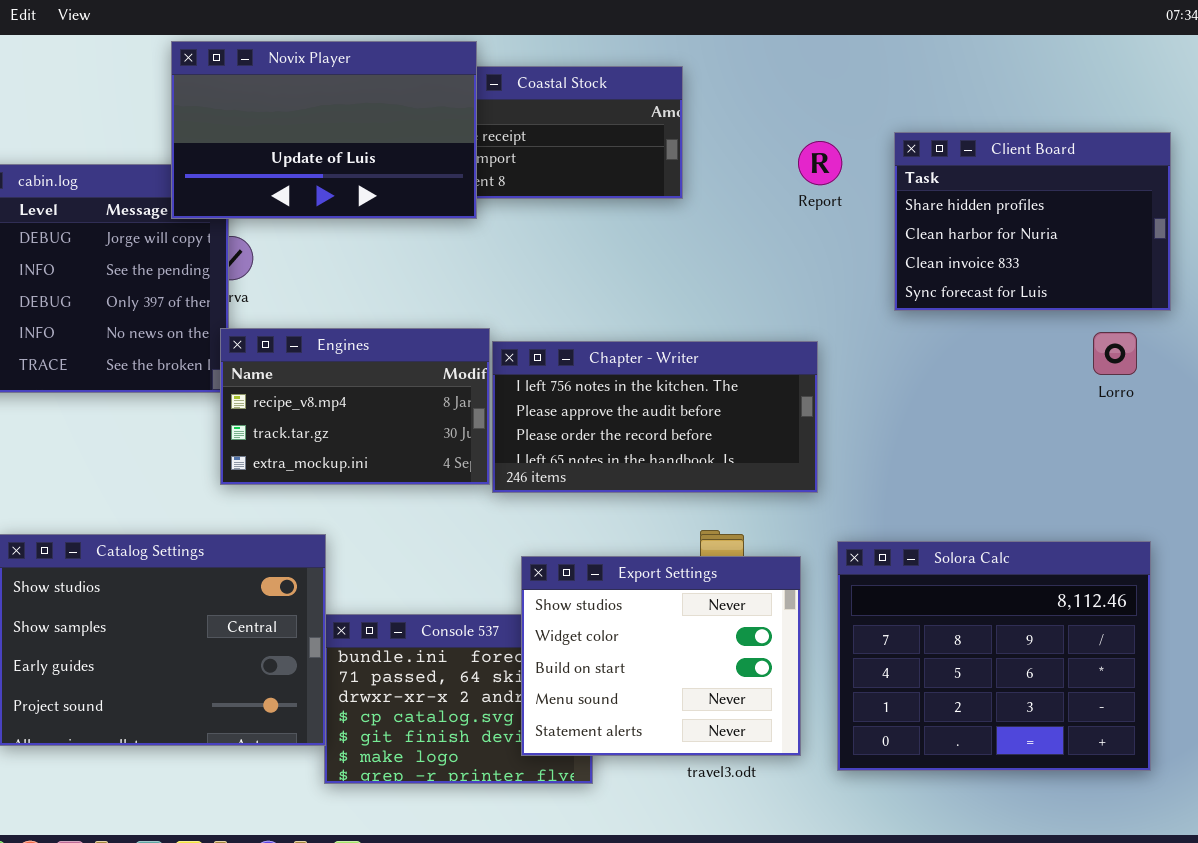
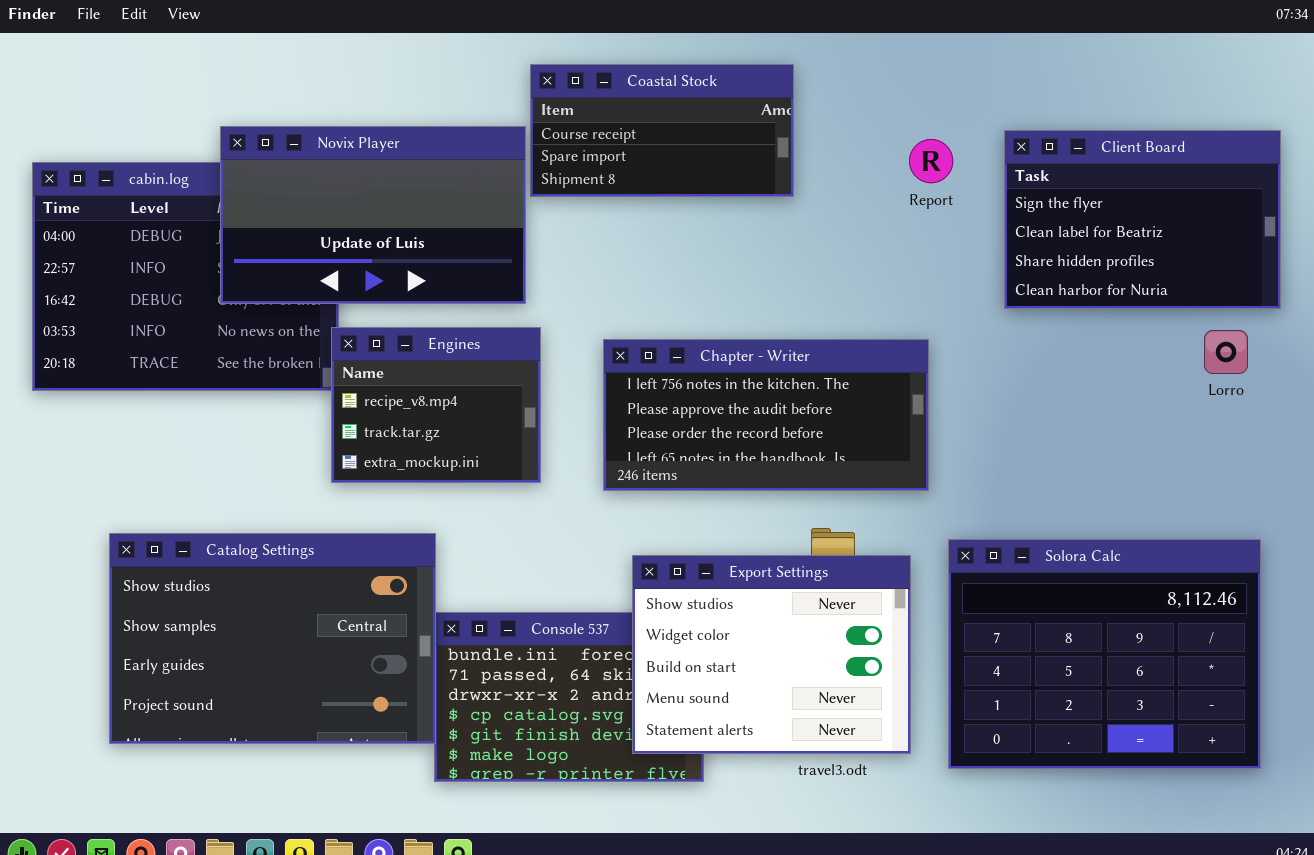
Novix Player: [171,41,477,219] -> [220,126,526,304], moved
Client Board: [894,132,1171,311] -> [1004,130,1281,309], scrolled up 2 rows
Engines: [220,328,490,485] -> [331,327,541,483], resized

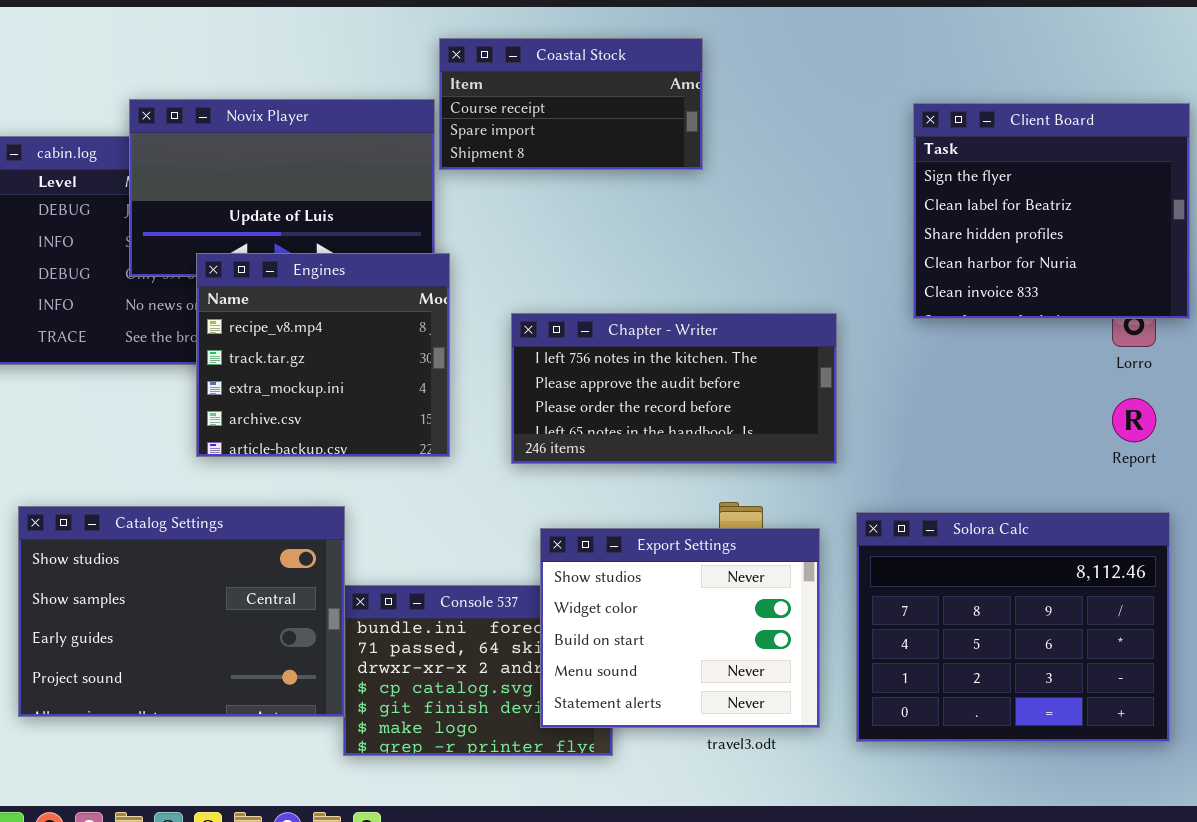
Client Board: [1004,130,1281,309] -> [913,103,1190,319], resized
Report: [909,139,953,183] -> [1112,398,1156,442], moved
Engines: [331,327,541,483] -> [196,253,450,457], resized

